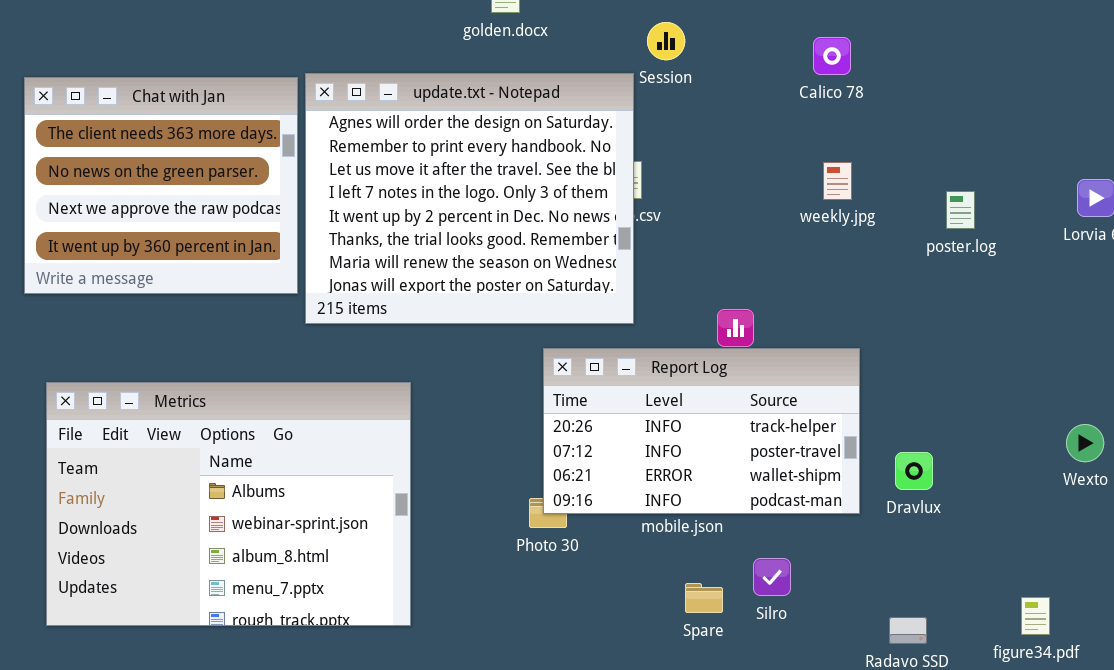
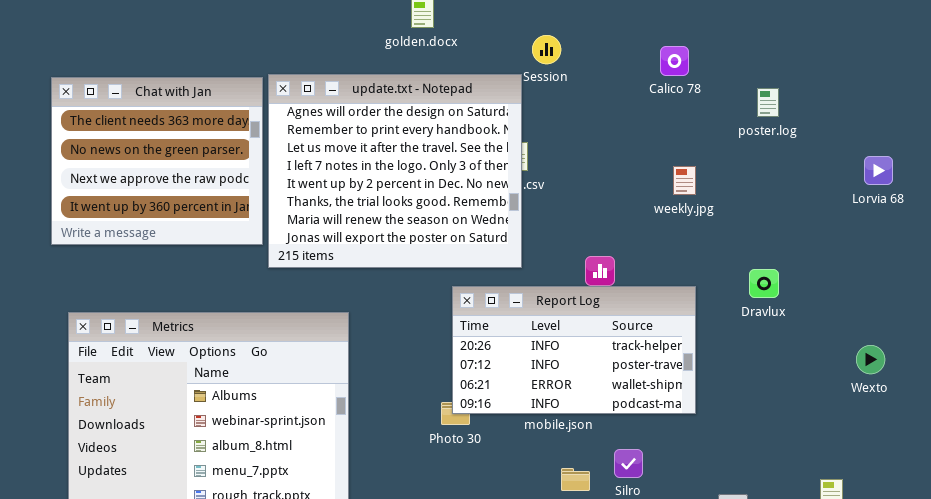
weekly.jpg: [823,162,852,200] -> [673,166,696,195], moved
poster.log: [946,191,975,229] -> [757,88,779,117], moved
Dravlux: [895,452,933,490] -> [749,269,779,298], moved

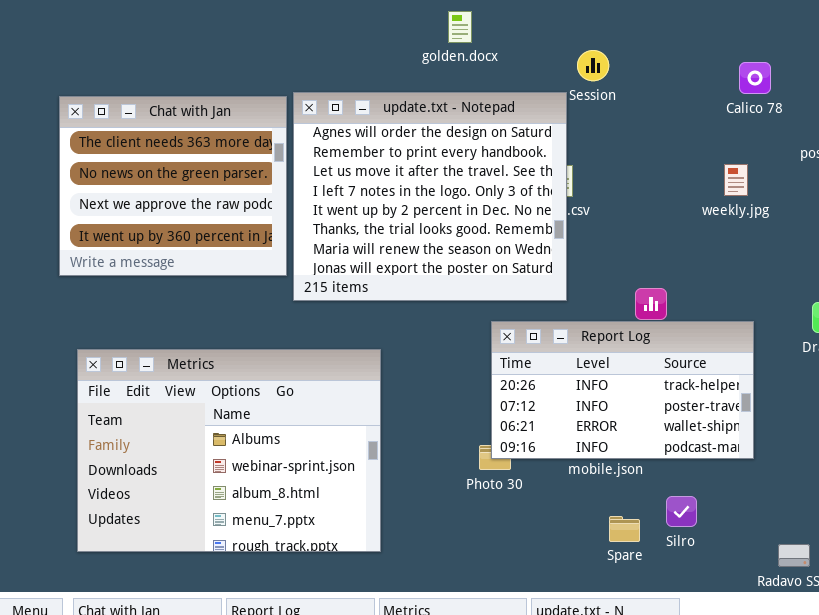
Calico 78: [660,46,689,76] -> [739,62,771,94], moved
weekly.jpg: [673,166,696,195] -> [724,164,748,196], moved

